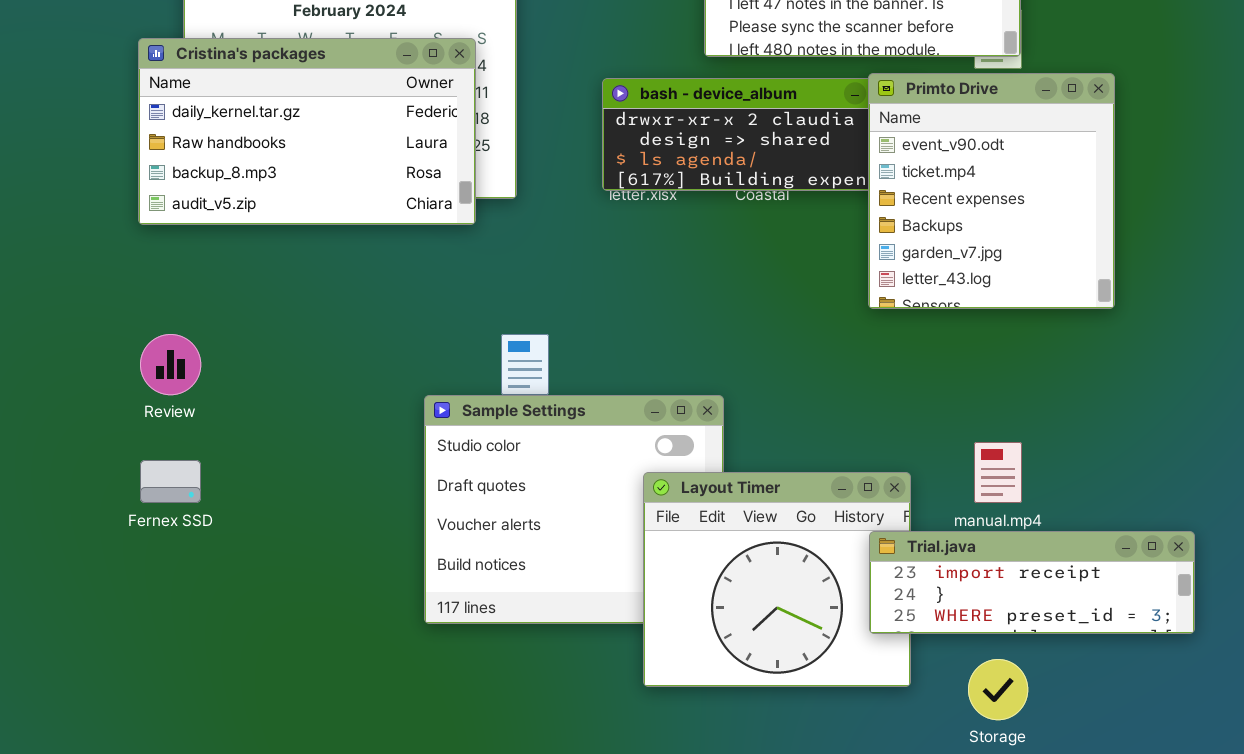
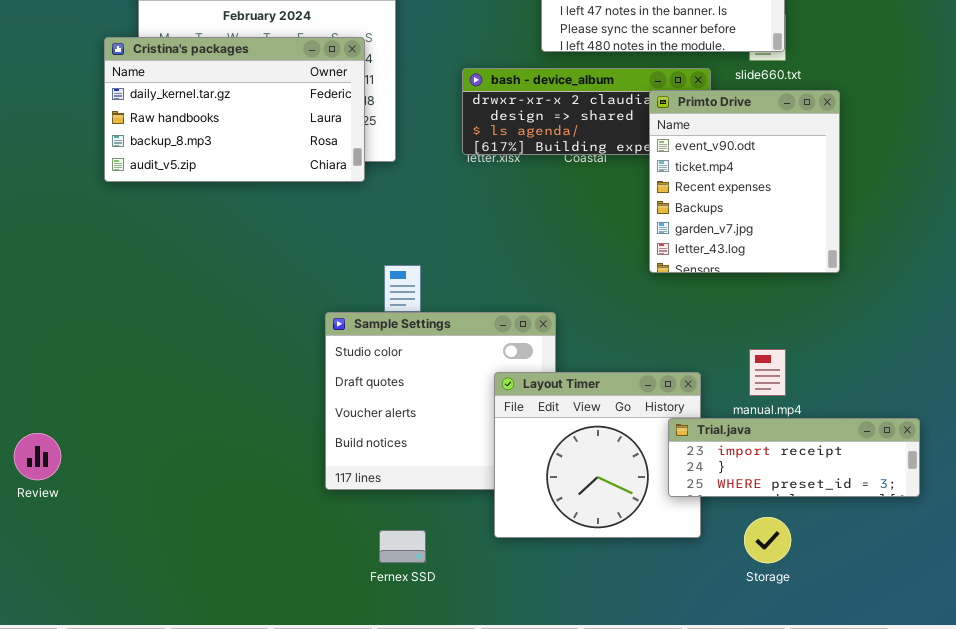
Primto Drive: [868,73,1115,309] -> [649,90,840,273], moved
Review: [140,334,201,395] -> [14,433,61,480], moved
Fernex SSD: [140,460,201,503] -> [379,530,426,563], moved

